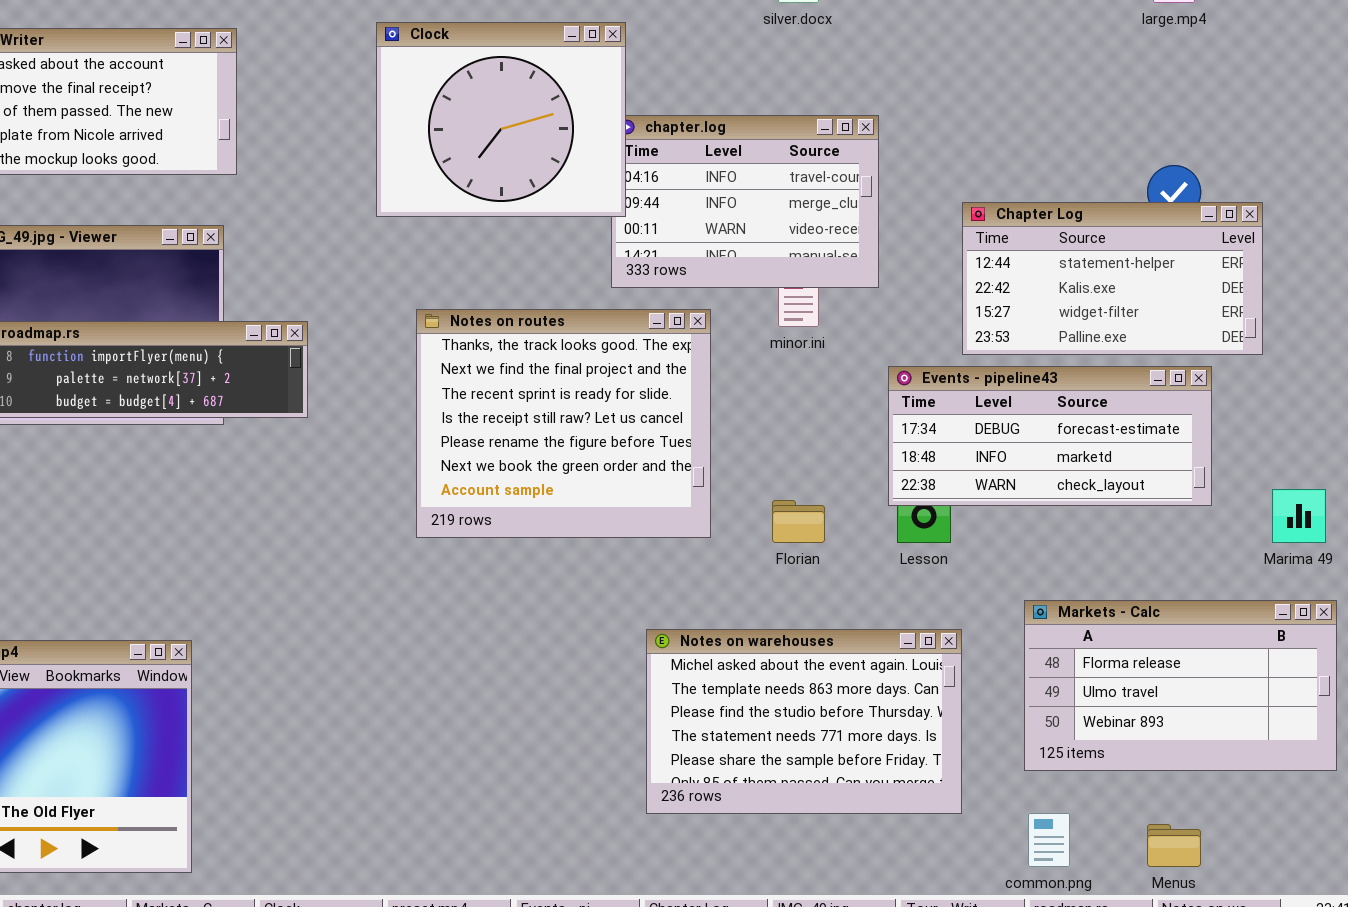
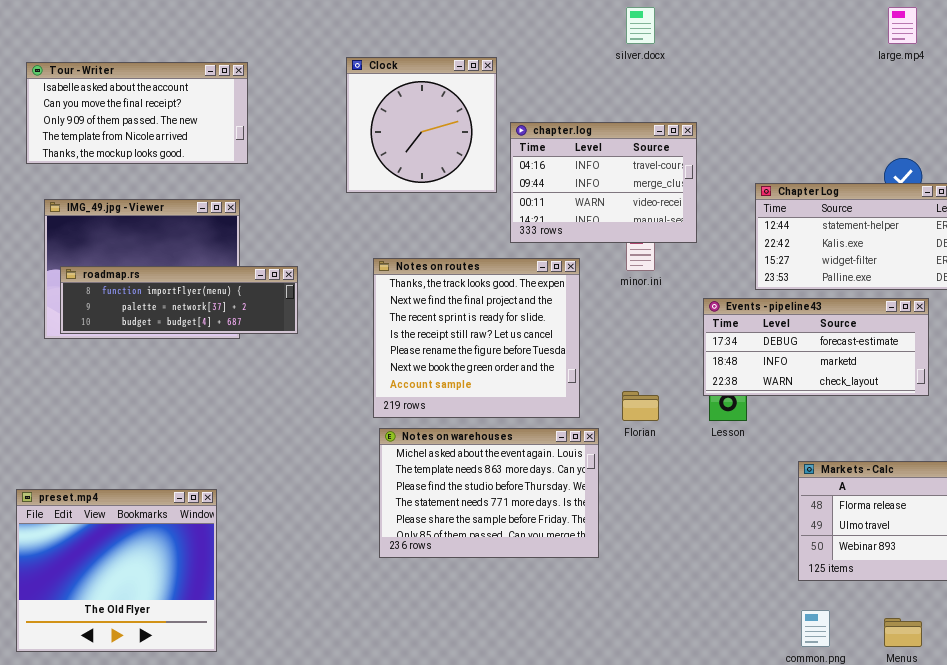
Clock: [376,22,626,217] -> [346,57,497,193], resized
Notes on warehouses: [646,629,962,814] -> [379,428,599,558], moved

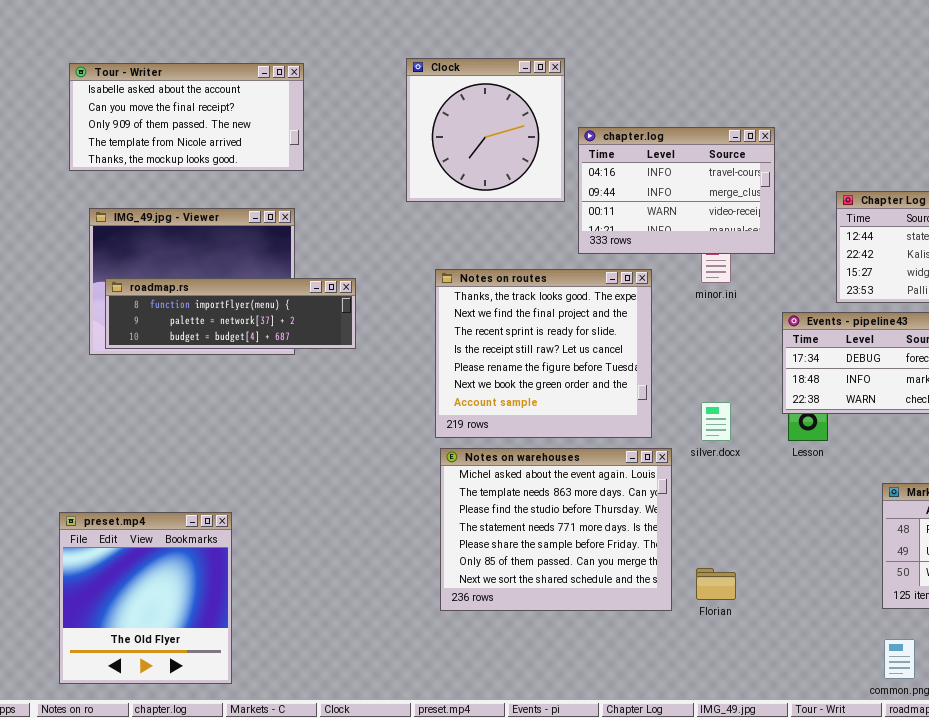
silver.docx: [626,7,655,44] -> [701,402,731,441], moved
Florian: [622,391,659,421] -> [696,568,736,600], moved
Notes on warehouses: [379,428,599,558] -> [440,448,672,611], resized
preset.mp4: [16,489,217,652] -> [59,512,232,684], resized

